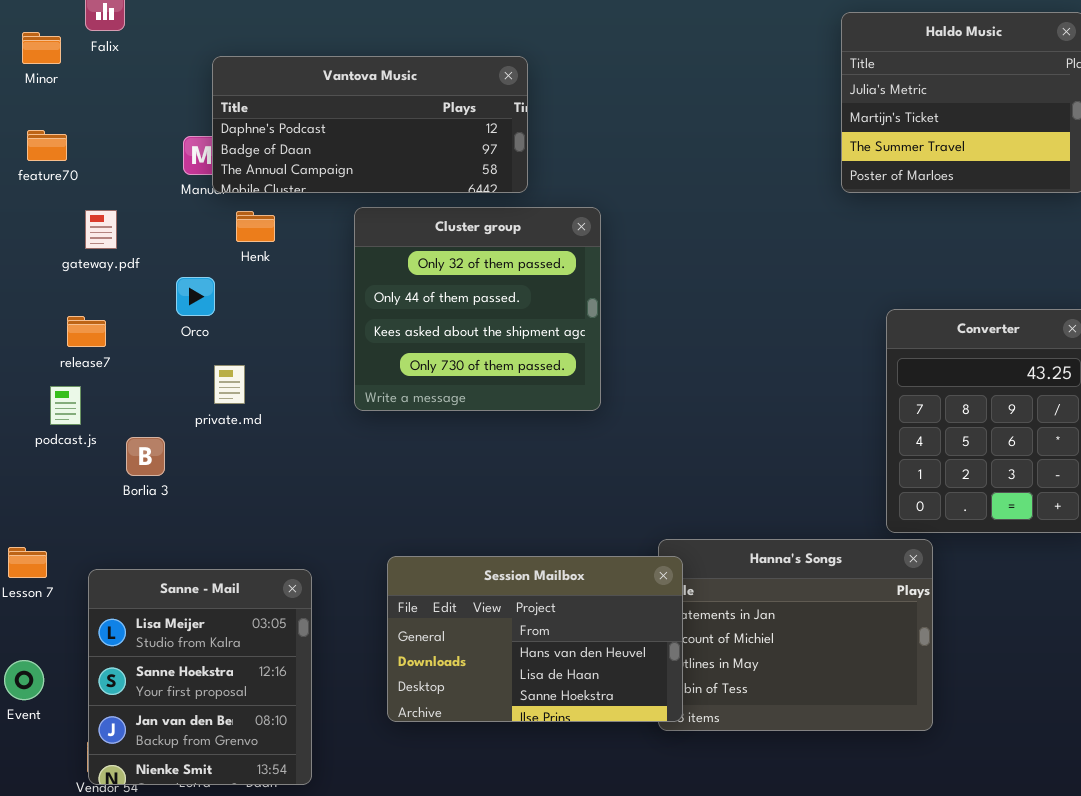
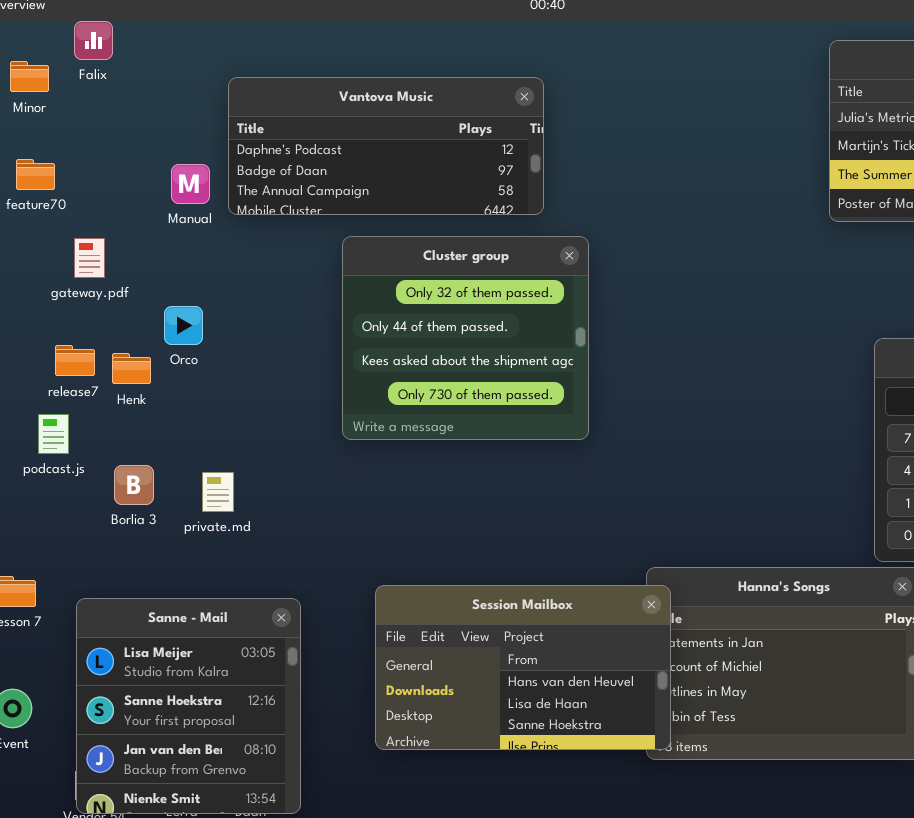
Vantova Music: [212,56,528,193] -> [228,77,544,215], moved
Henk: [236,211,275,242] -> [112,353,151,384], moved
private.md: [214,365,245,404] -> [202,472,234,512], moved

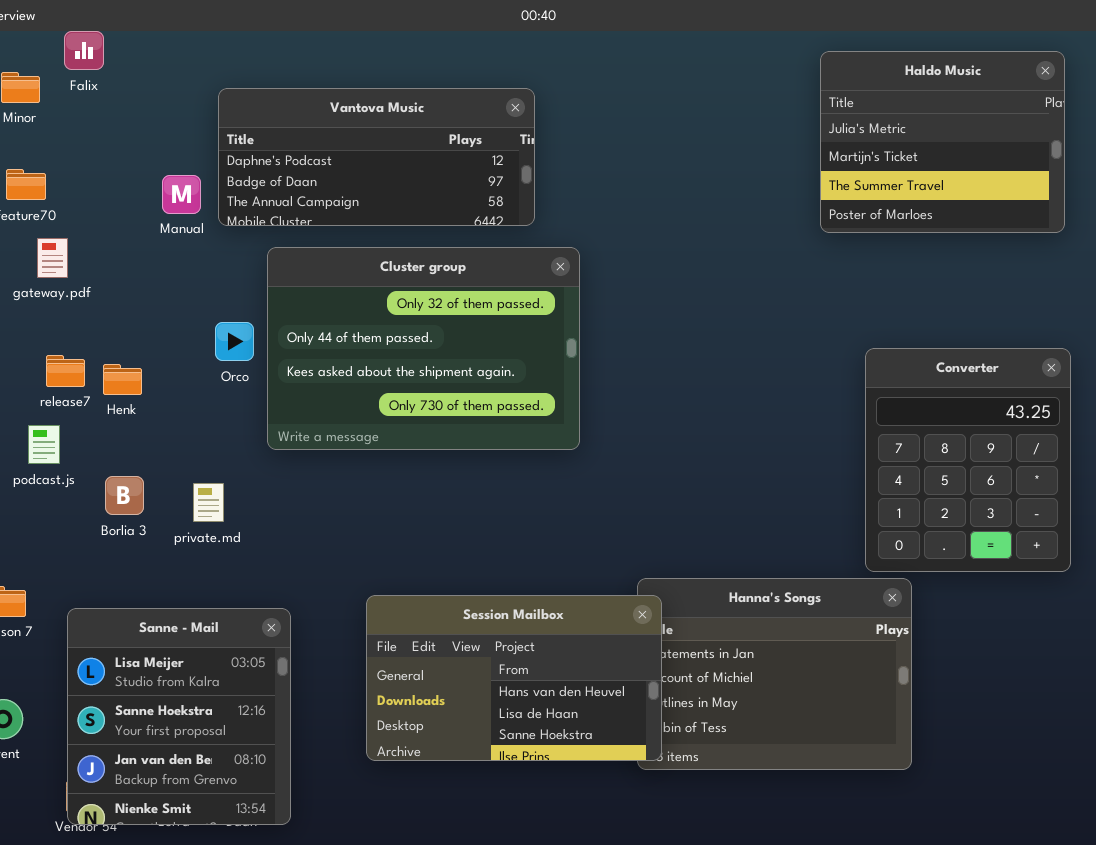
Cluster group: [342,236,589,440] -> [267,247,580,450], resized
gateway.pdf: [74,238,105,278] -> [37,238,68,278], moved
Orco: [164,306,203,345] -> [215,322,254,361], moved

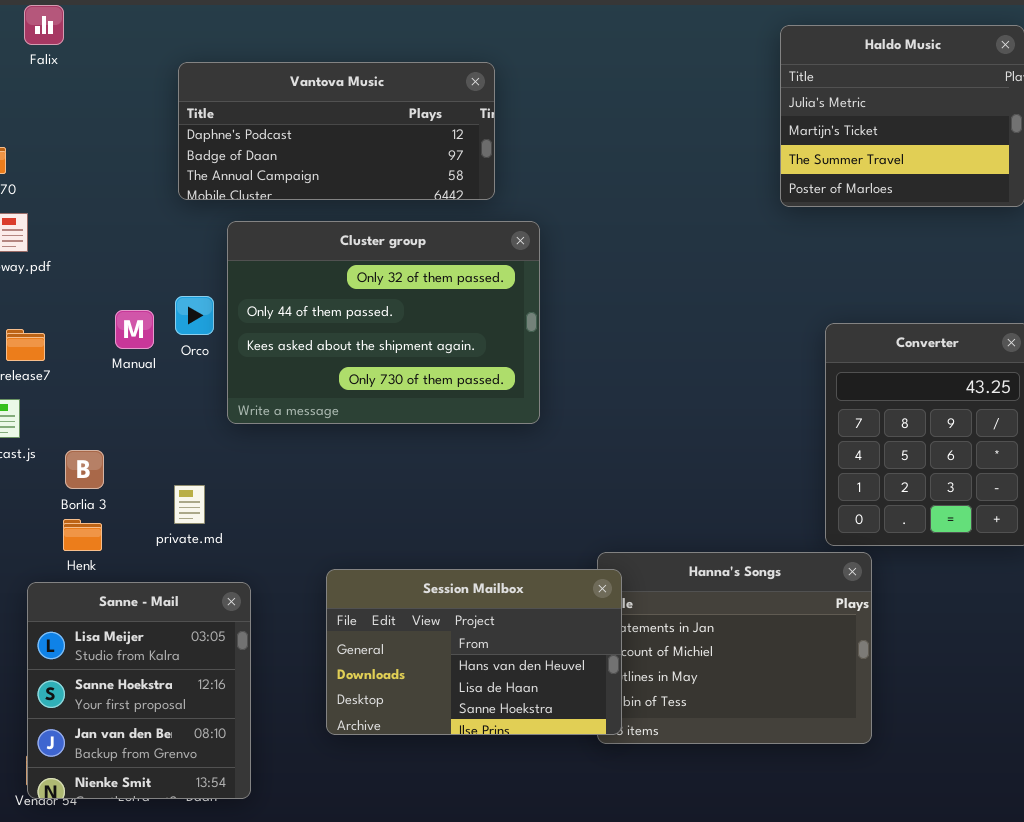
Manual: [162,175,201,214] -> [115,310,154,349], moved
Henk: [103,364,142,395] -> [63,519,102,551], moved
private.md: [193,483,224,522] -> [174,485,205,524], moved

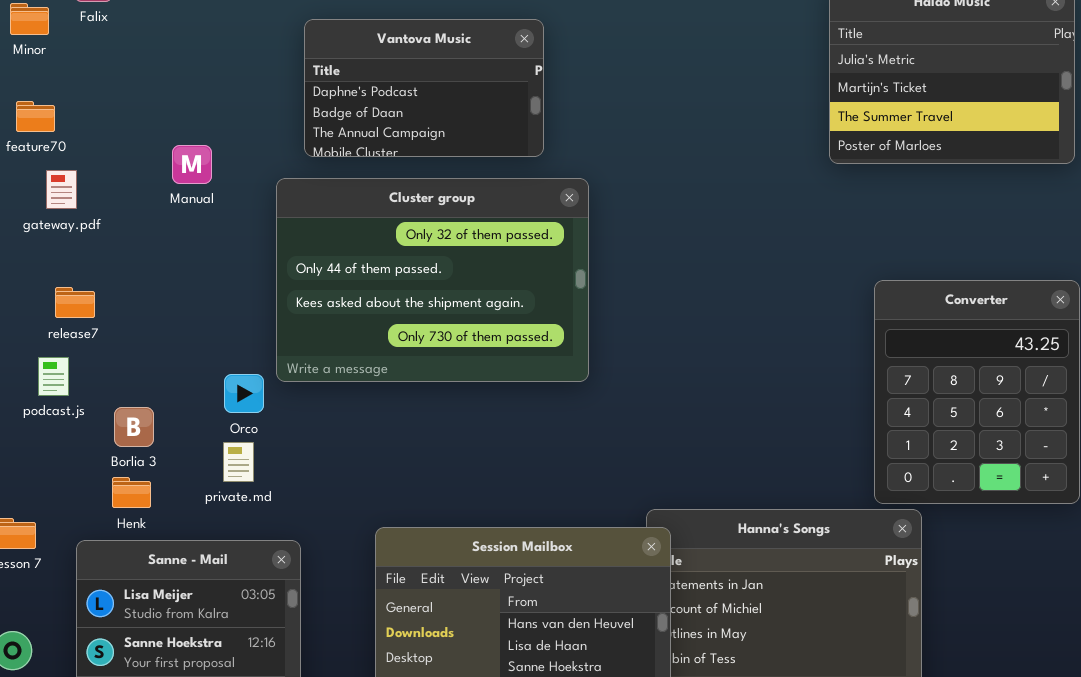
Vantova Music: [178,62,495,200] -> [304,19,544,157], resized
Orco: [175,296,214,335] -> [224,374,264,413], moved
Manual: [115,310,154,349] -> [172,145,212,184], moved

